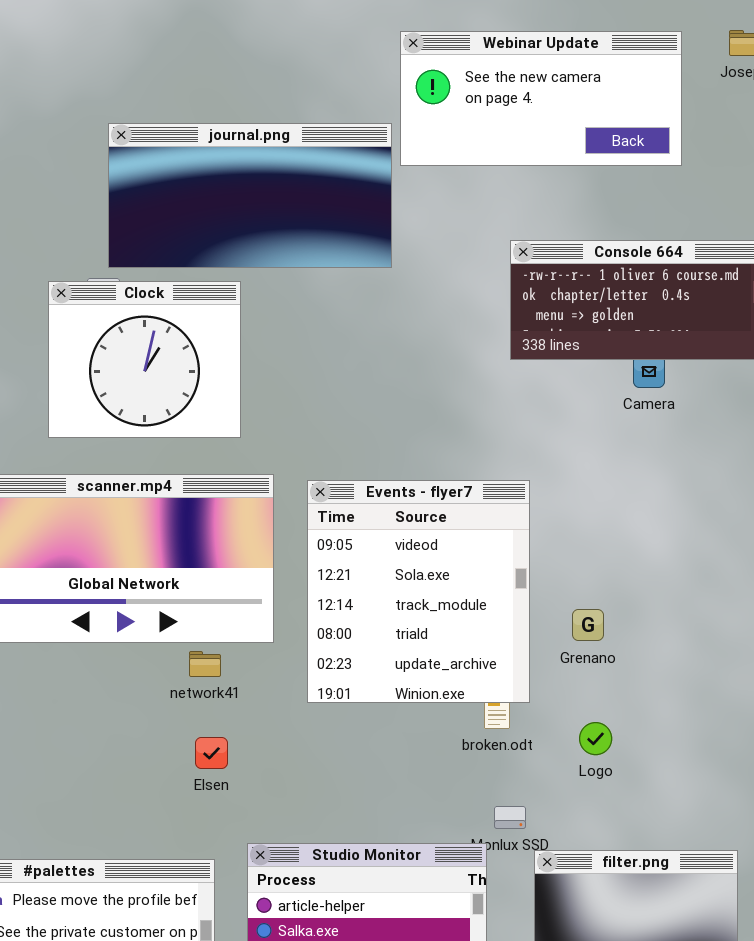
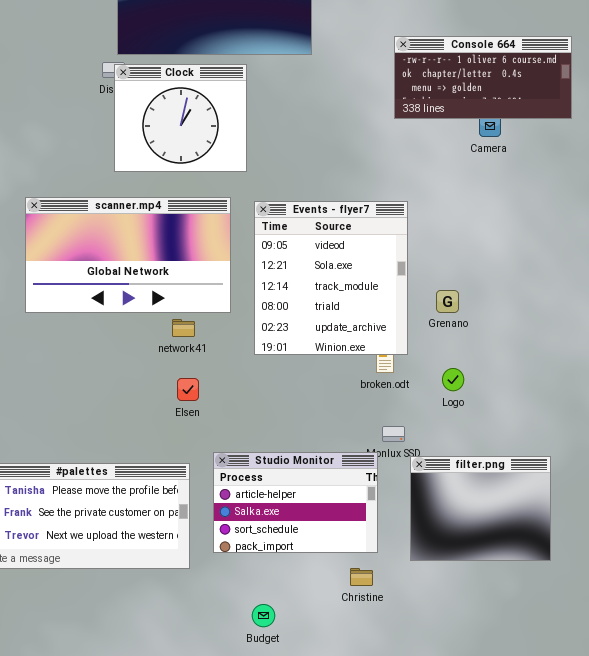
Clock: [48,281,241,438] -> [114,64,247,172], moved

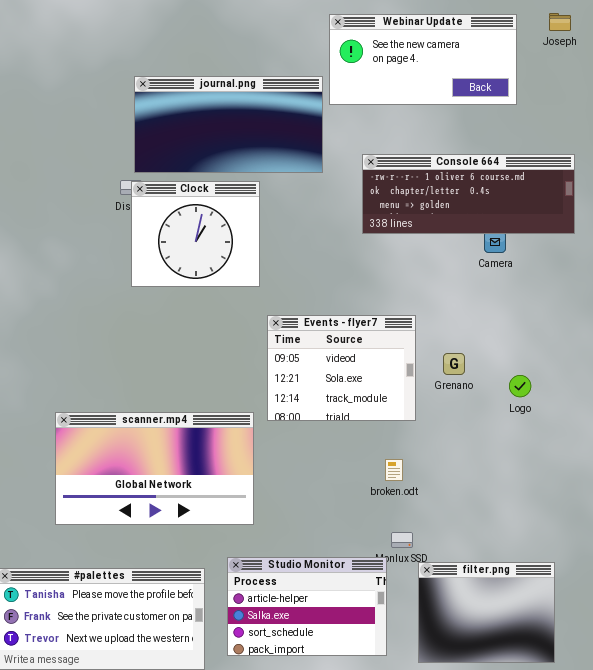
Console 664: [394,36,572,119] -> [362,154,575,234], resized
scanner.mp4: [25,197,231,313] -> [55,412,254,525], moved
Events - flyer7: [254,201,408,355] -> [267,315,416,421], resized
Grenano: [436,290,459,313] -> [443,353,465,375], moved
Logo: [442,368,464,391] -> [509,375,531,397], moved

